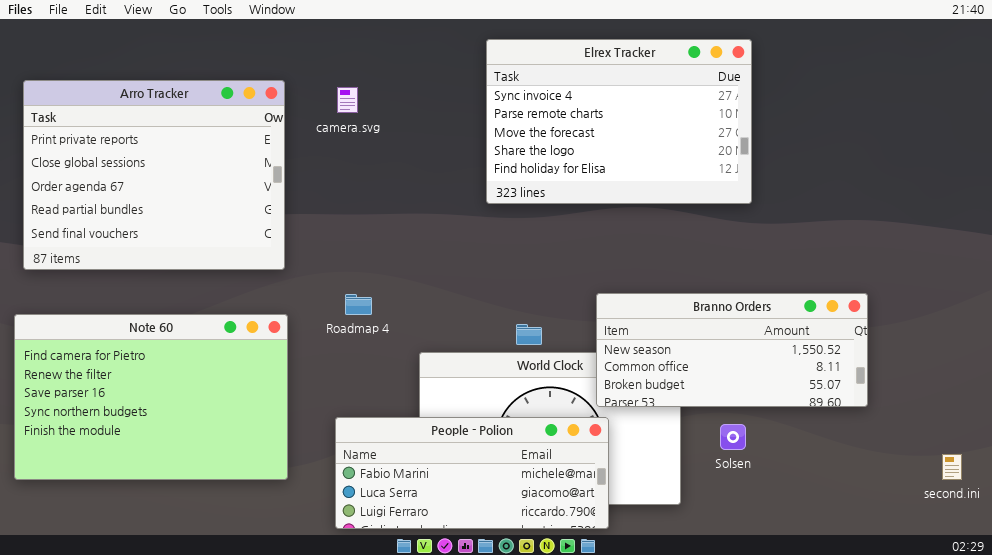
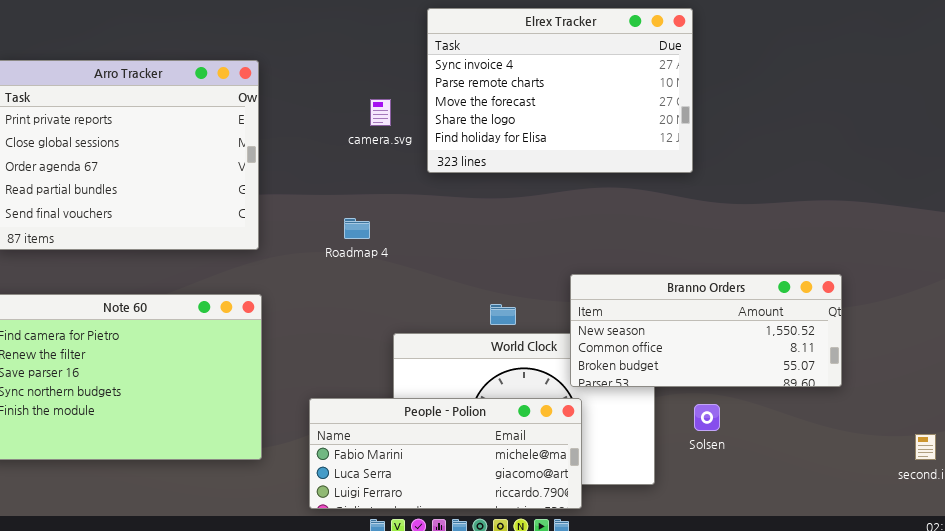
Elrex Tracker: [486,39,752,204] -> [427,8,693,173], moved
camera.svg: [337,87,358,113] -> [370,99,391,126], moved
Roadmap 4: [345,294,372,315] -> [344,218,370,239], moved

